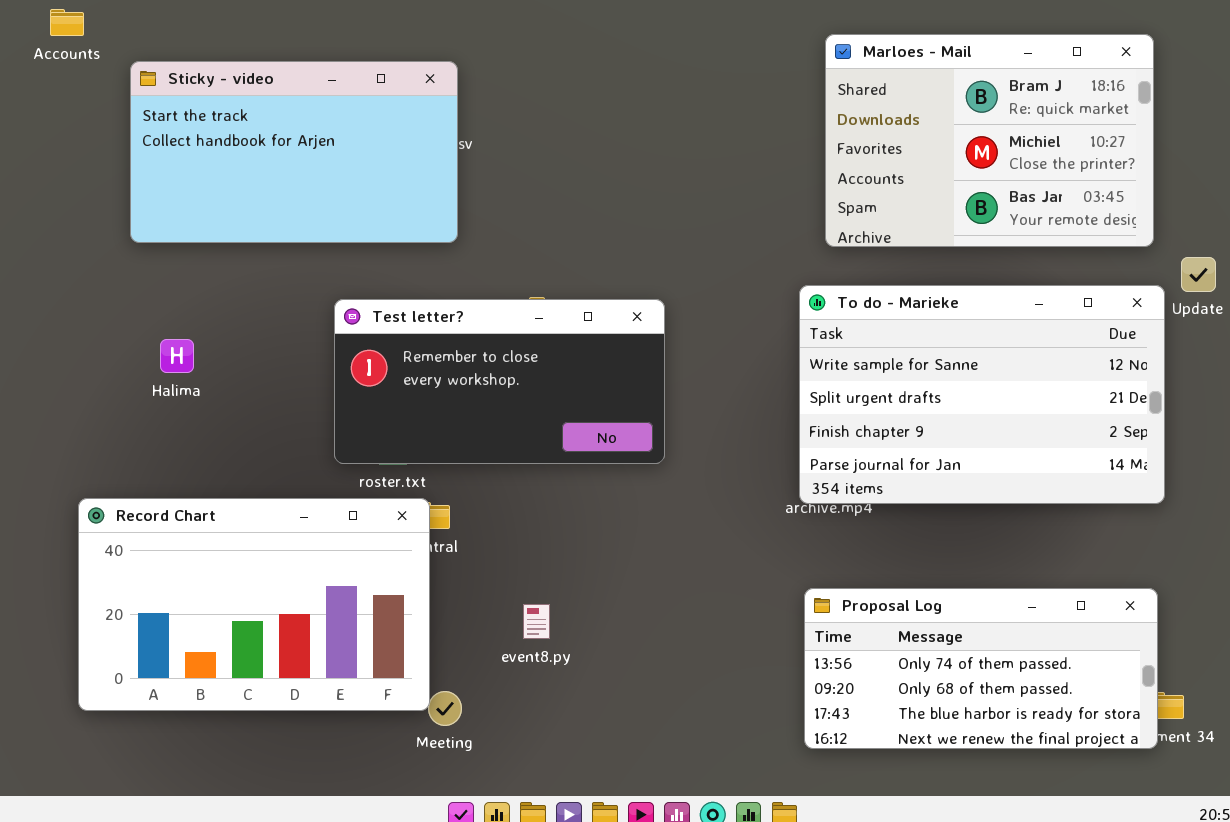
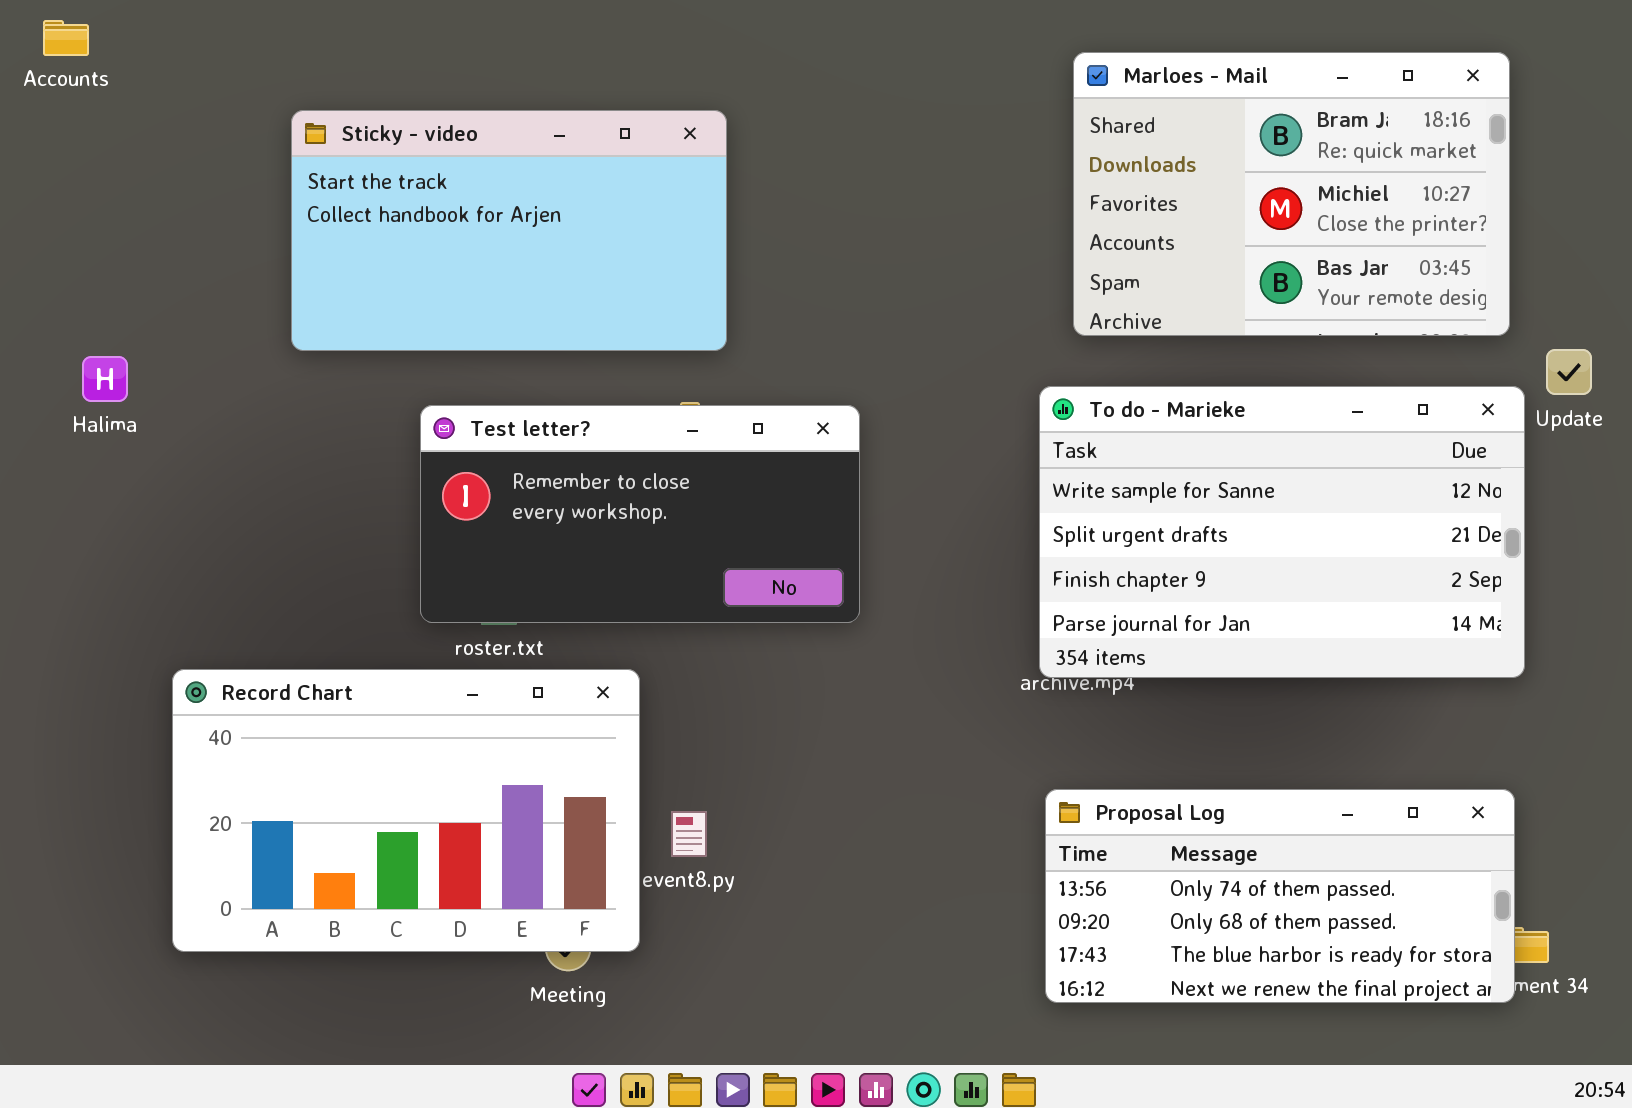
Sticky - video: [130,61,458,243] -> [291,110,727,351], moved
Halima: [160,339,194,373] -> [82,356,128,402], moved
Record Chart: [78,498,430,711] -> [172,669,640,952], moved

